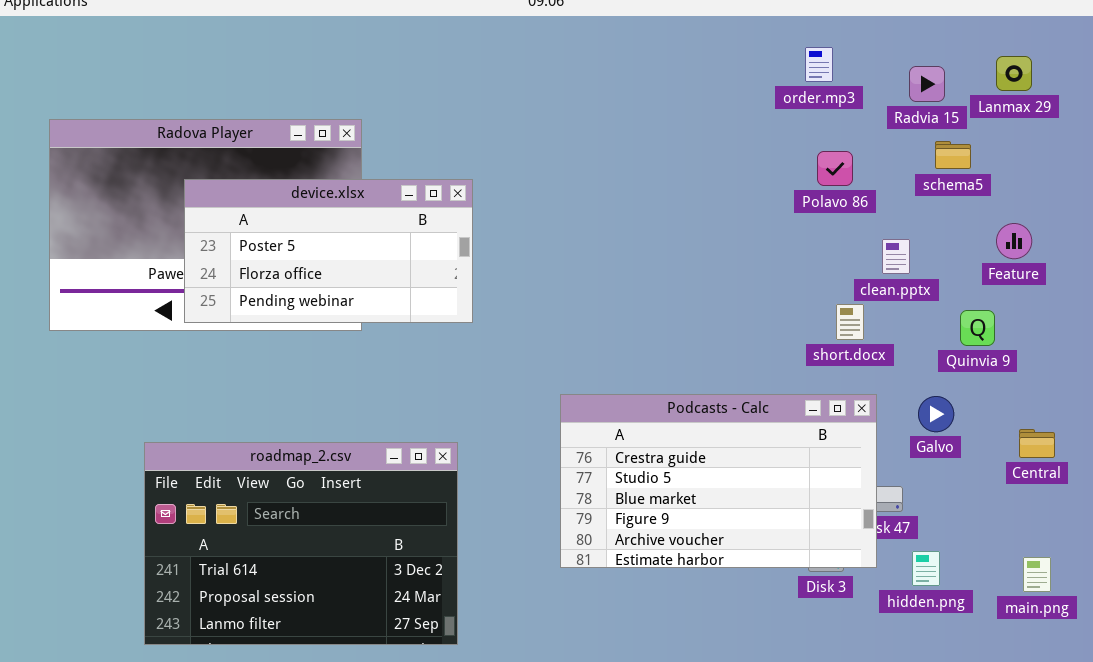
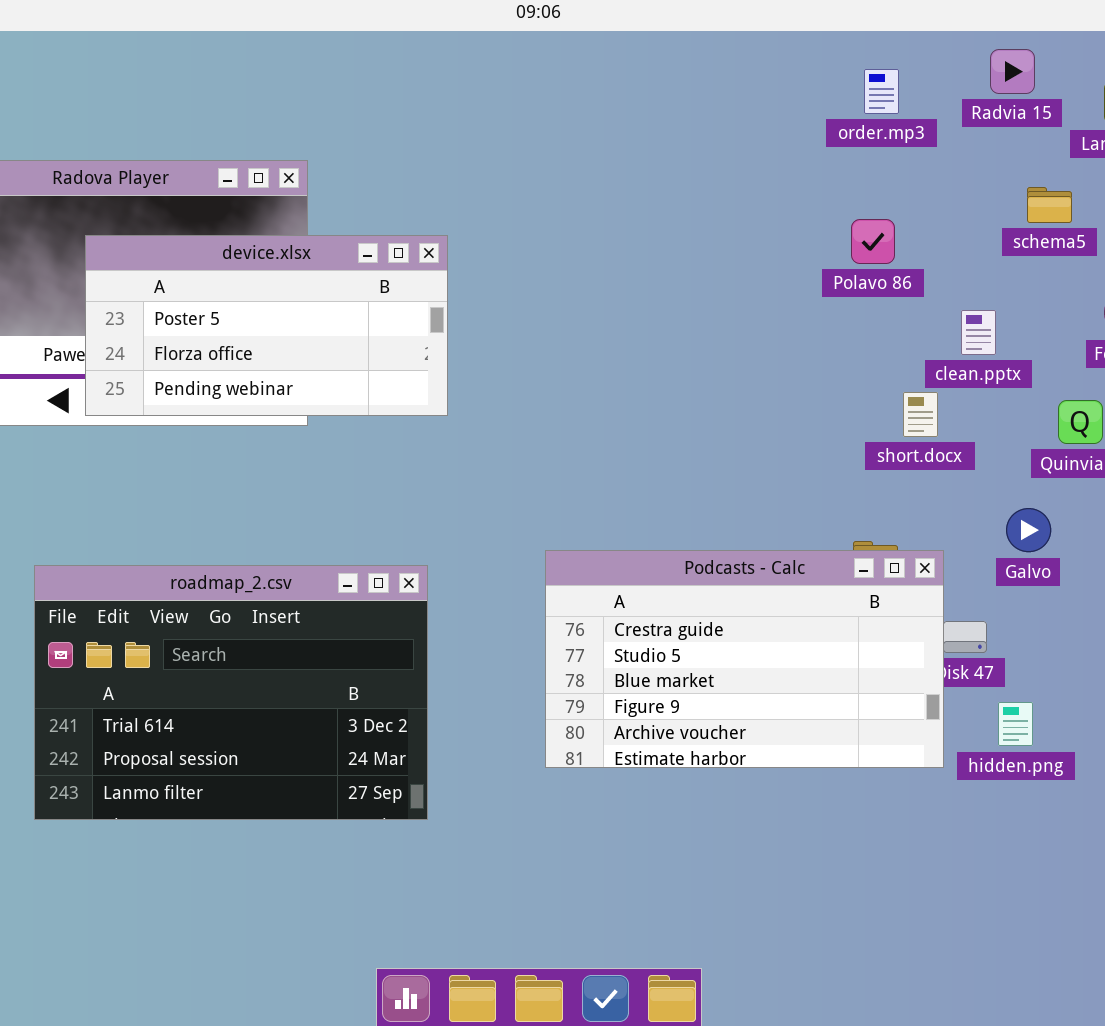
Radvia 15: [909,66,945,102] -> [990,49,1035,94], moved
Polavo 86: [817,151,853,186] -> [851,219,895,264], moved
Podcasts - Calc: [560,394,877,568] -> [545,550,944,768], moved

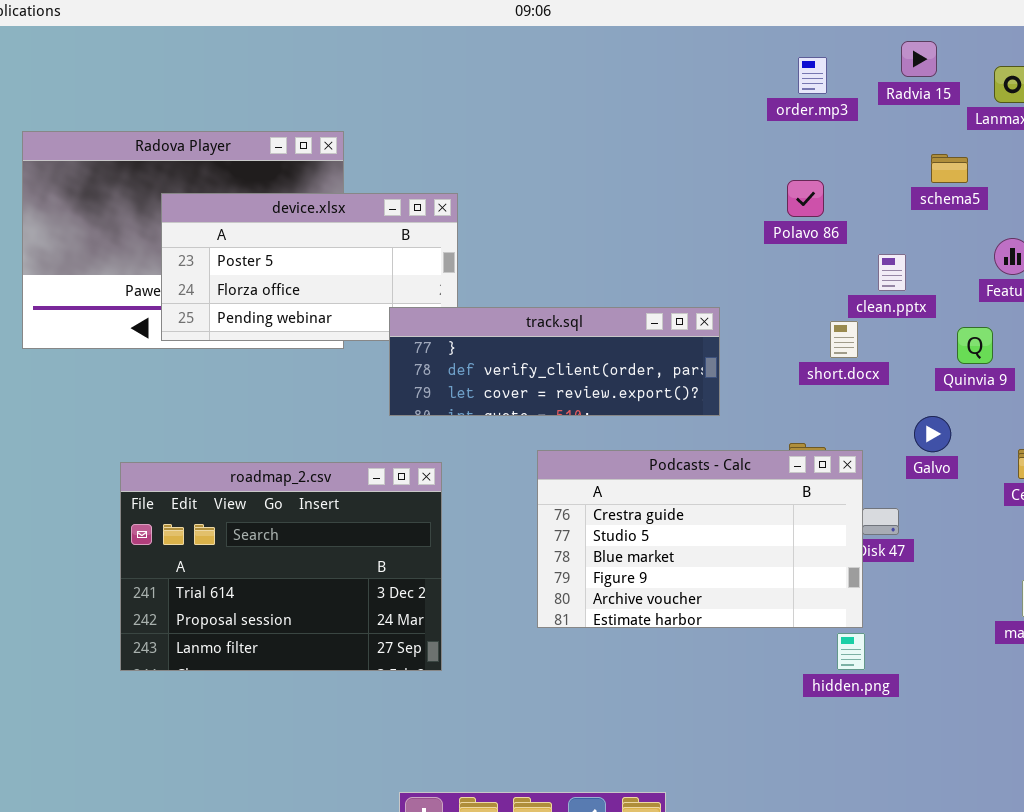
track.sql: none -> [389,307,720,416], opened
hidden.png: [998,702,1033,746] -> [837,633,865,670], moved

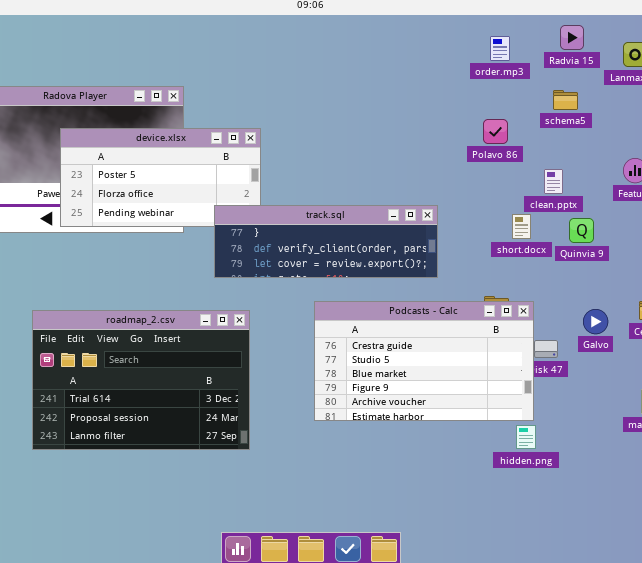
schema5: [931,154,968,183] -> [553,90,578,110], moved
Quinvia 9: [957,327,993,364] -> [569,218,594,243], moved
Galvo: [914,416,951,452] -> [583,309,608,334], moved

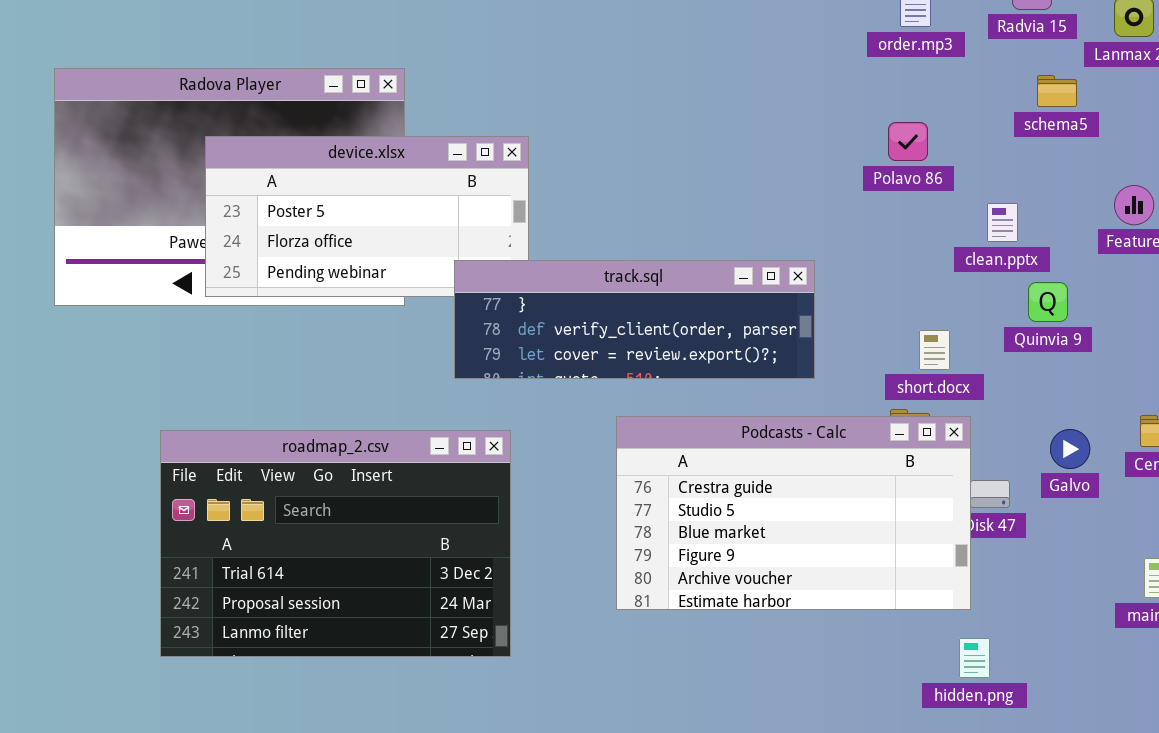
schema5: [553,90,578,110] -> [1037,75,1077,107], moved
short.docx: [512,214,531,239] -> [919,330,950,370], moved
hidden.png: [516,425,536,449] -> [959,638,990,678], moved

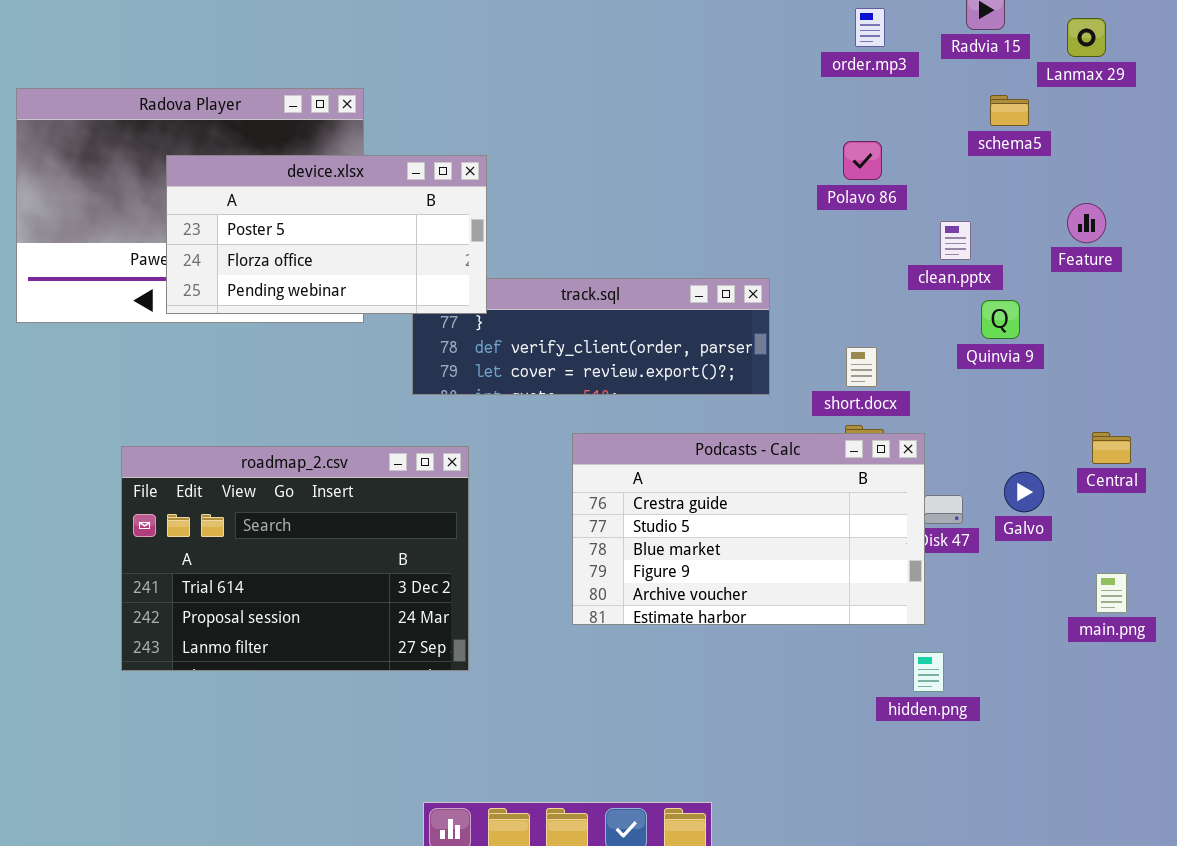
device.xlsx: [205,136,529,297] -> [166,155,487,314], raised
short.docx: [919,330,950,370] -> [846,347,877,387], moved
Galvo: [1050,429,1090,469] -> [1004,472,1044,512], moved

